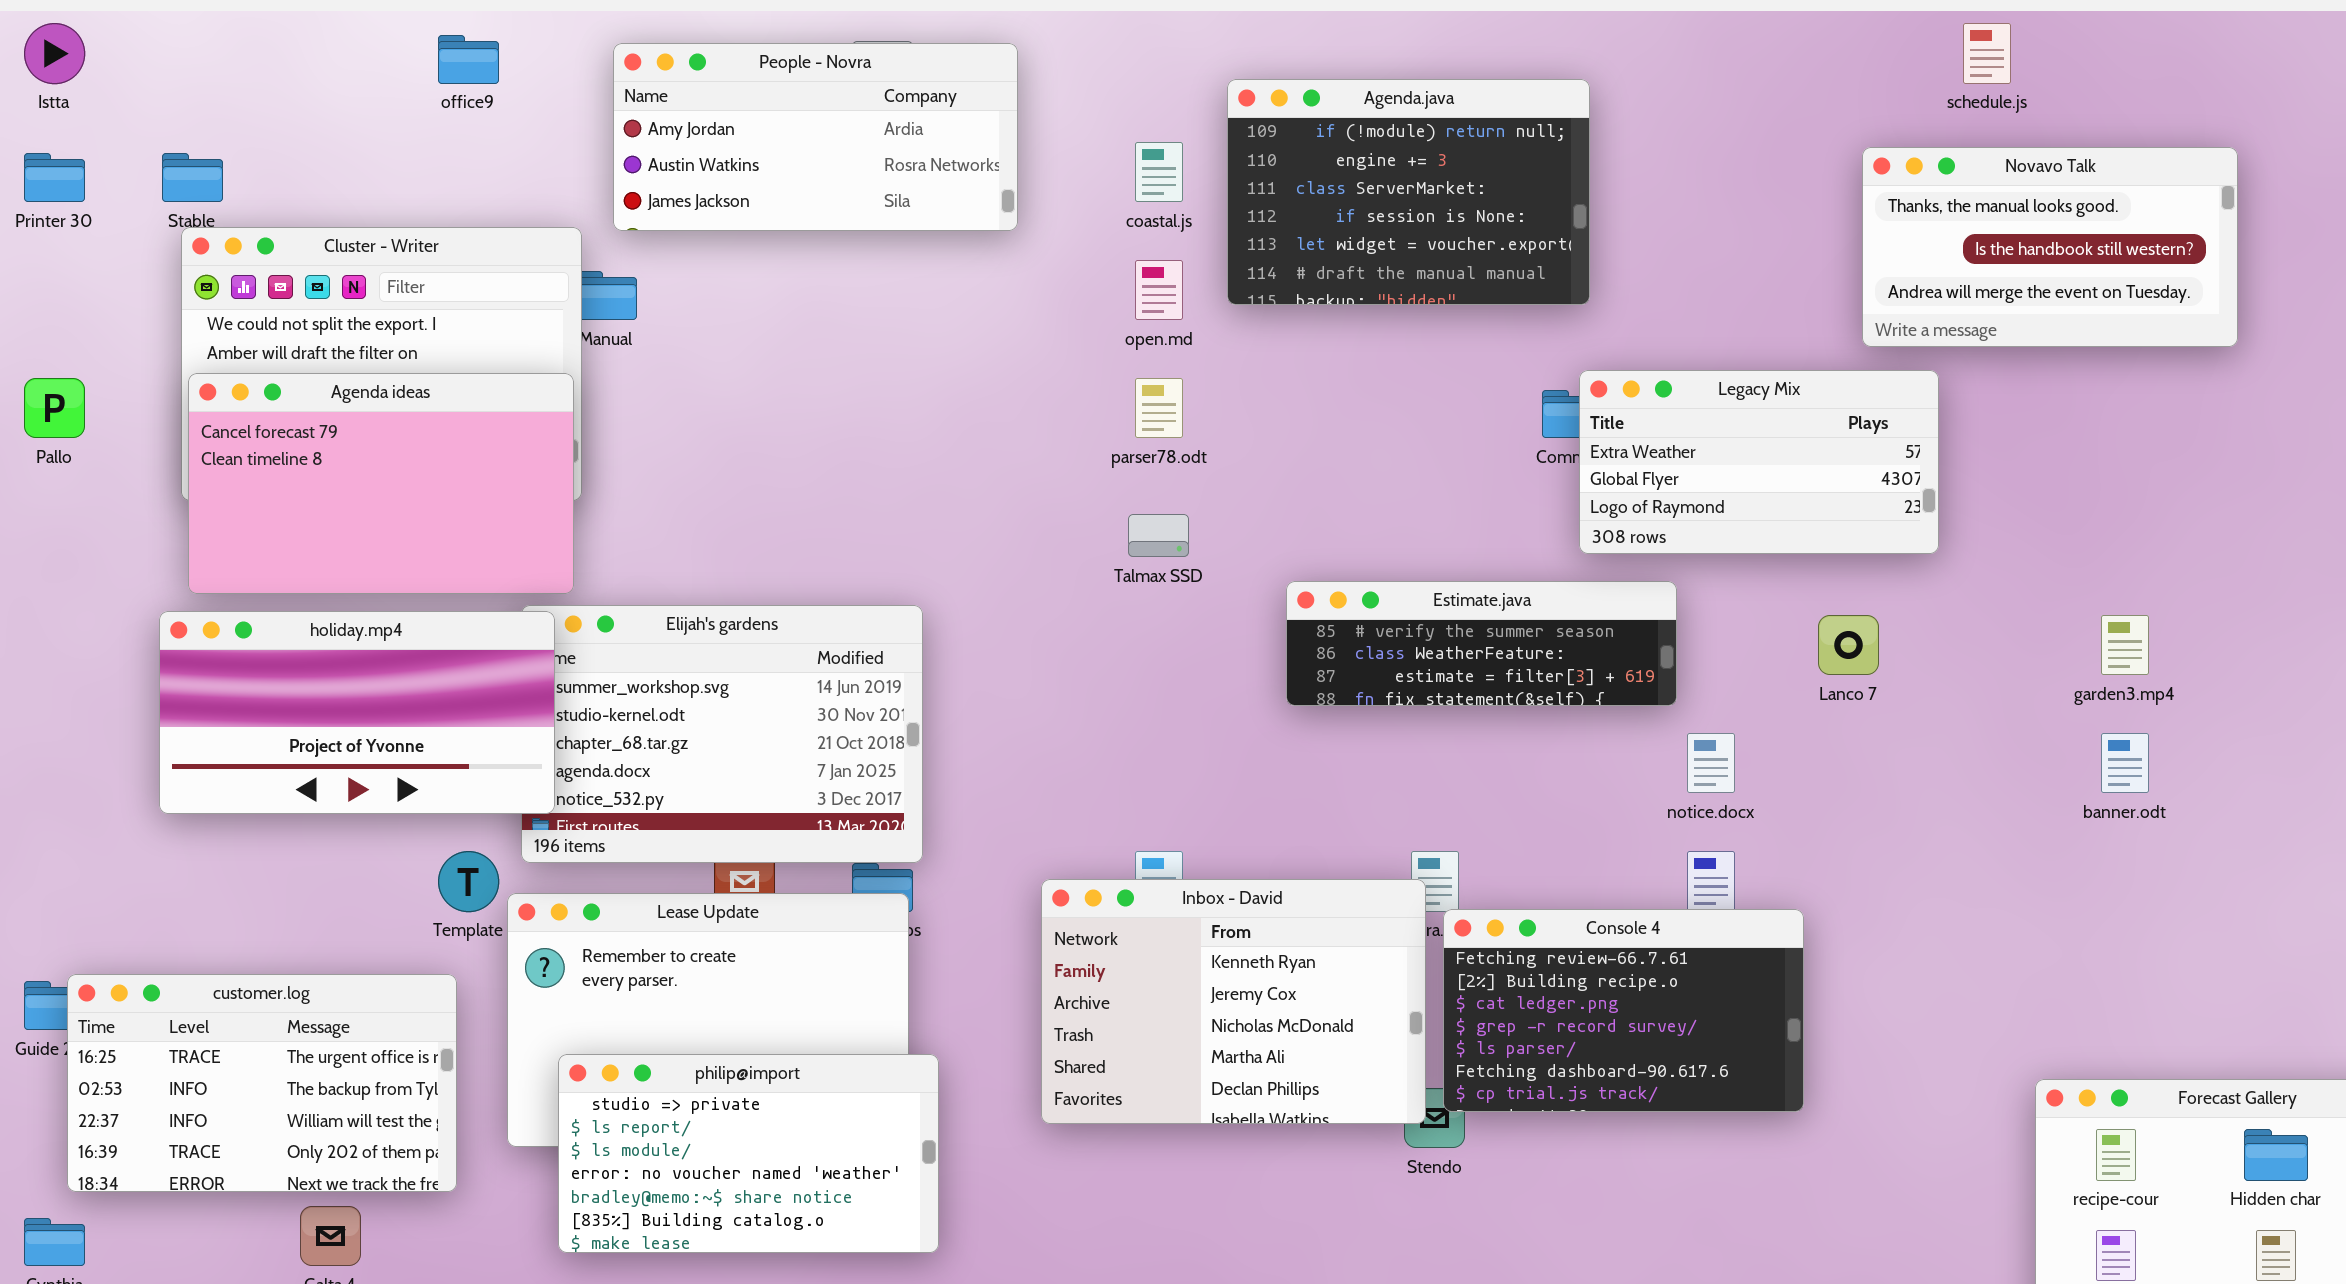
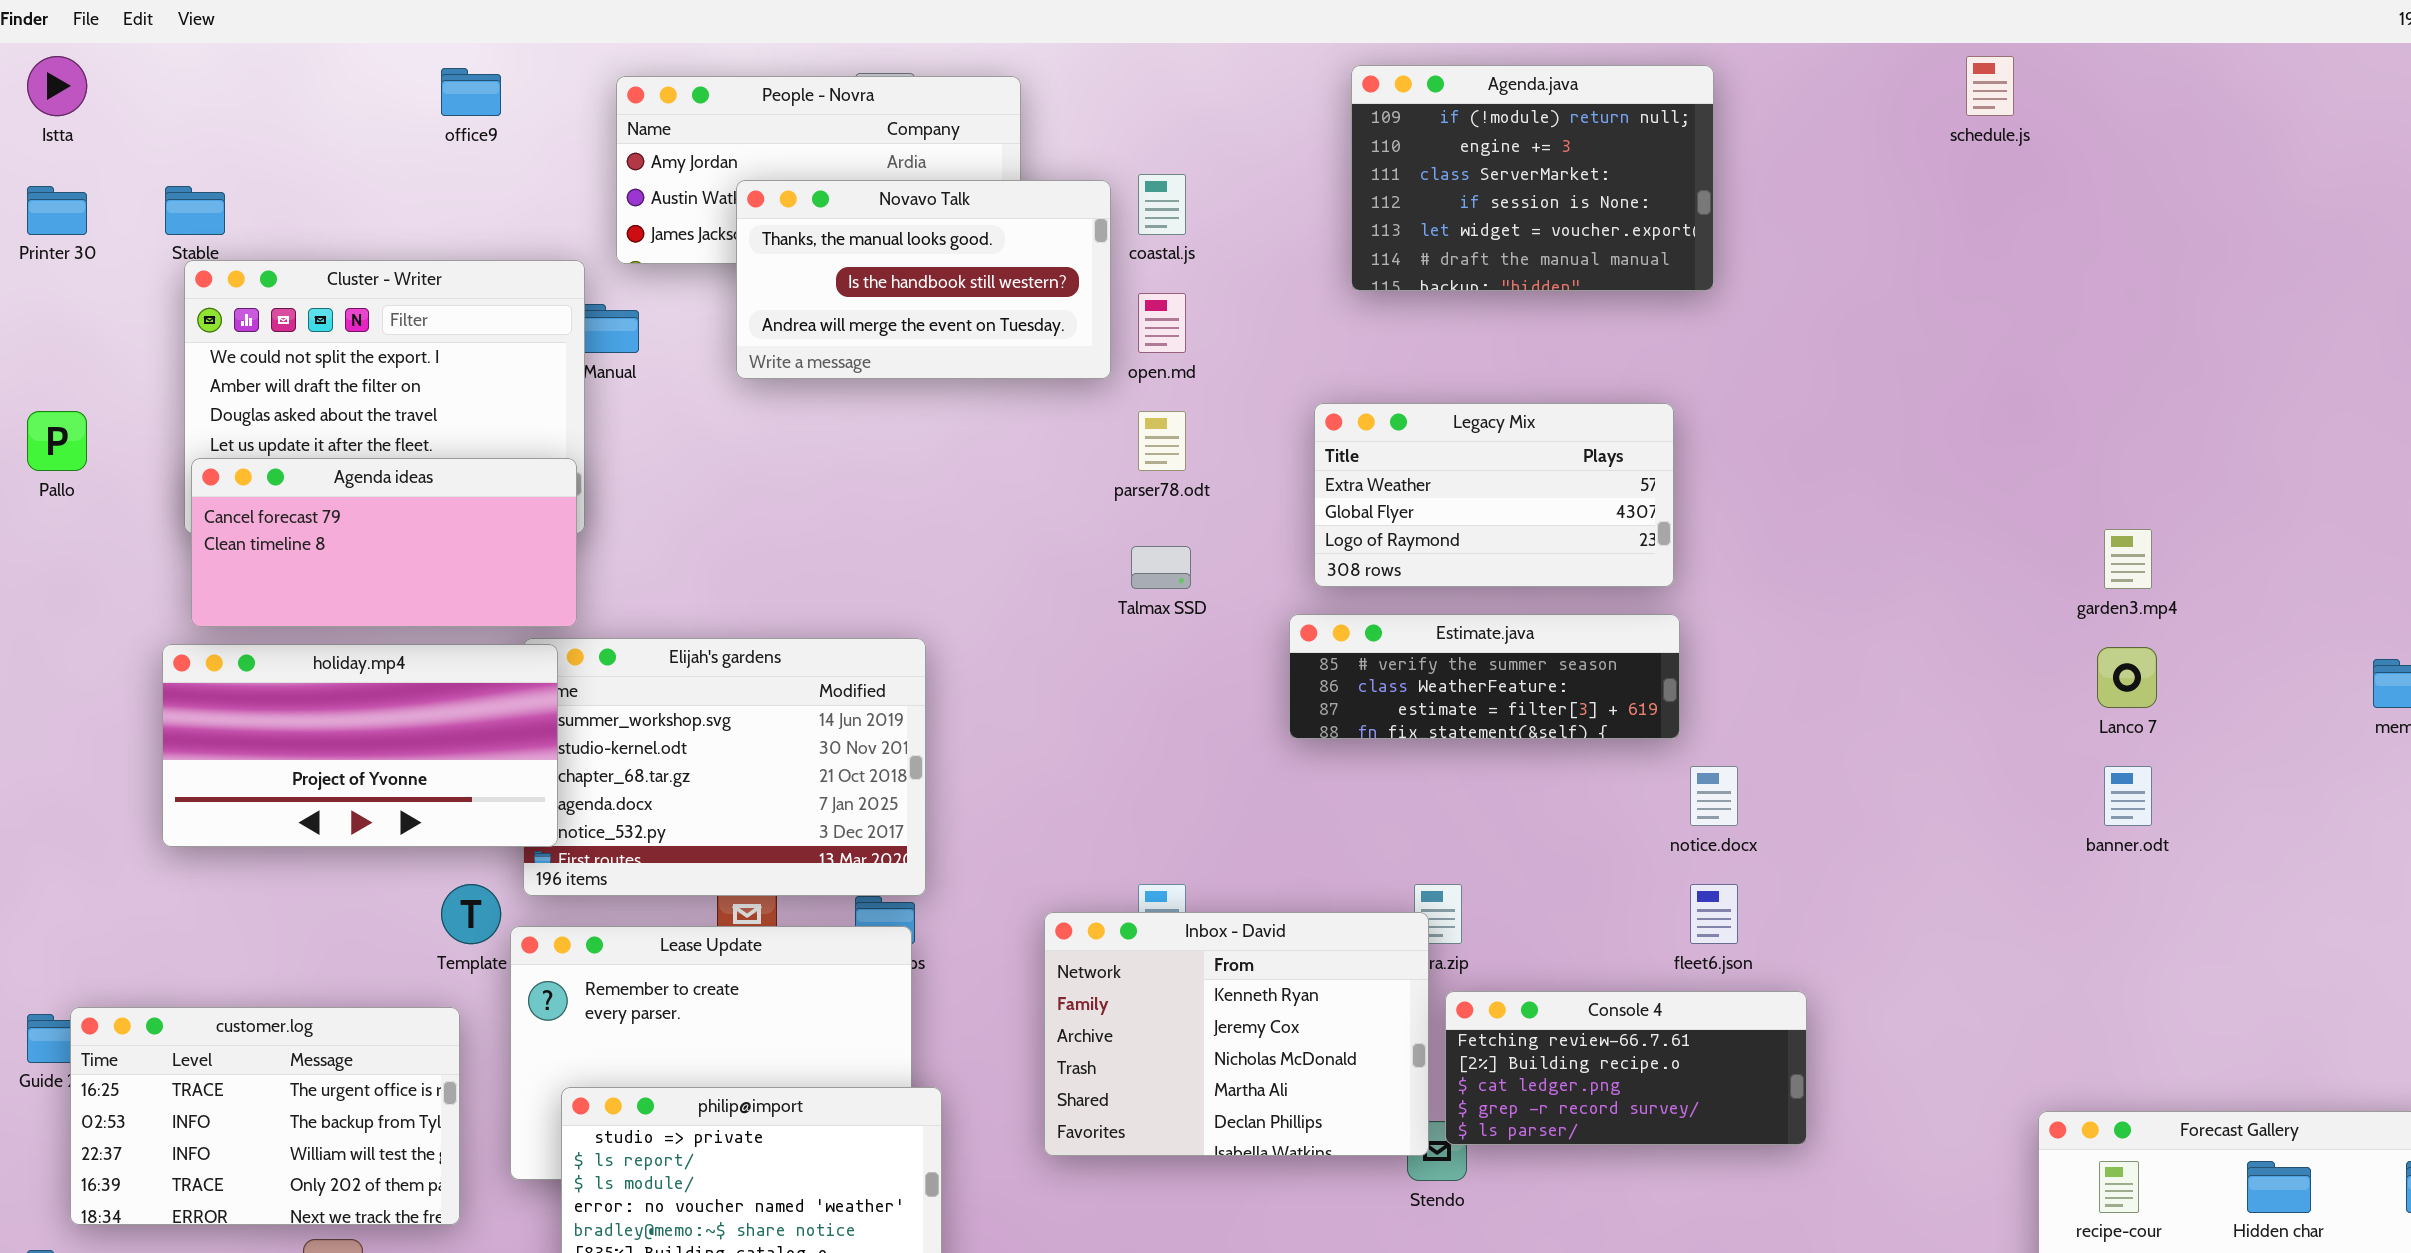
Agenda.java: [1227,79,1590,305] -> [1351,65,1714,291], moved
Novavo Talk: [1862,147,2238,347] -> [736,180,1111,379], moved
Legacy Mix: [1579,370,1939,554] -> [1314,403,1674,587], moved
Agenda ideas: [188,373,574,594] -> [191,458,577,627], resized
Lanco 7: [1818,615,1879,675] -> [2097,647,2157,708], moved
garden3.mp4: [2101,615,2149,675] -> [2104,529,2152,589], moved
Console 4: [1443,909,1804,1112] -> [1445,991,1807,1145], resized

